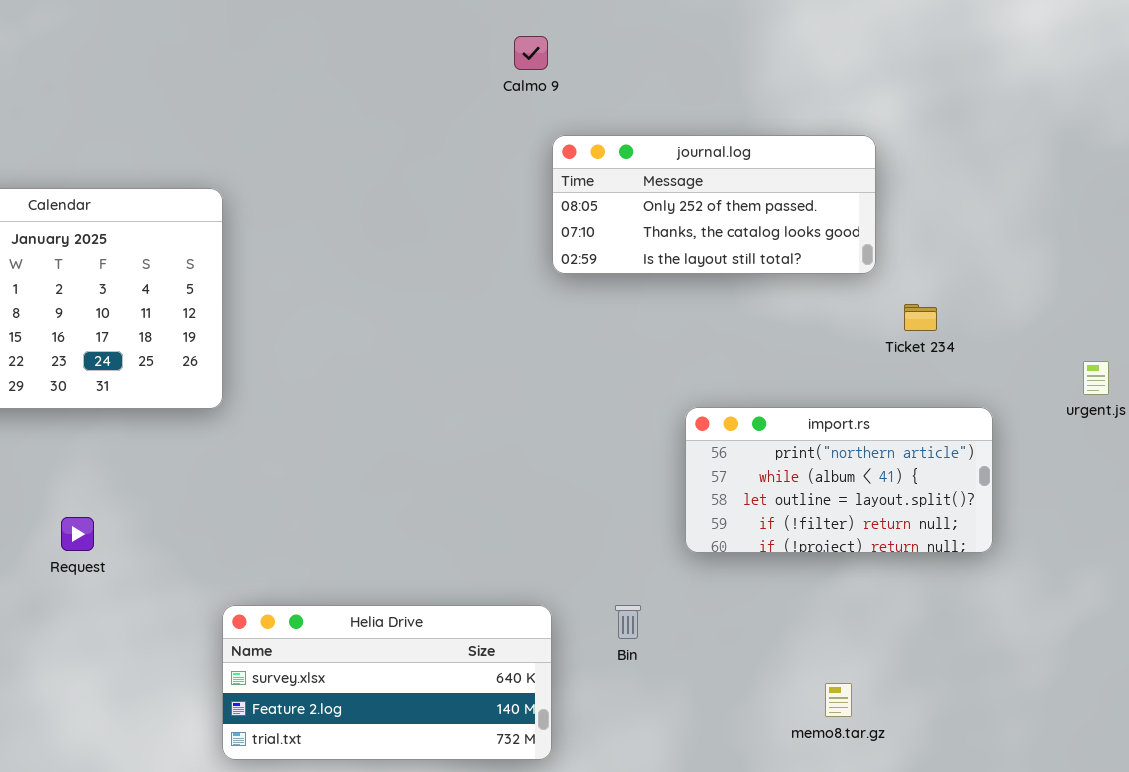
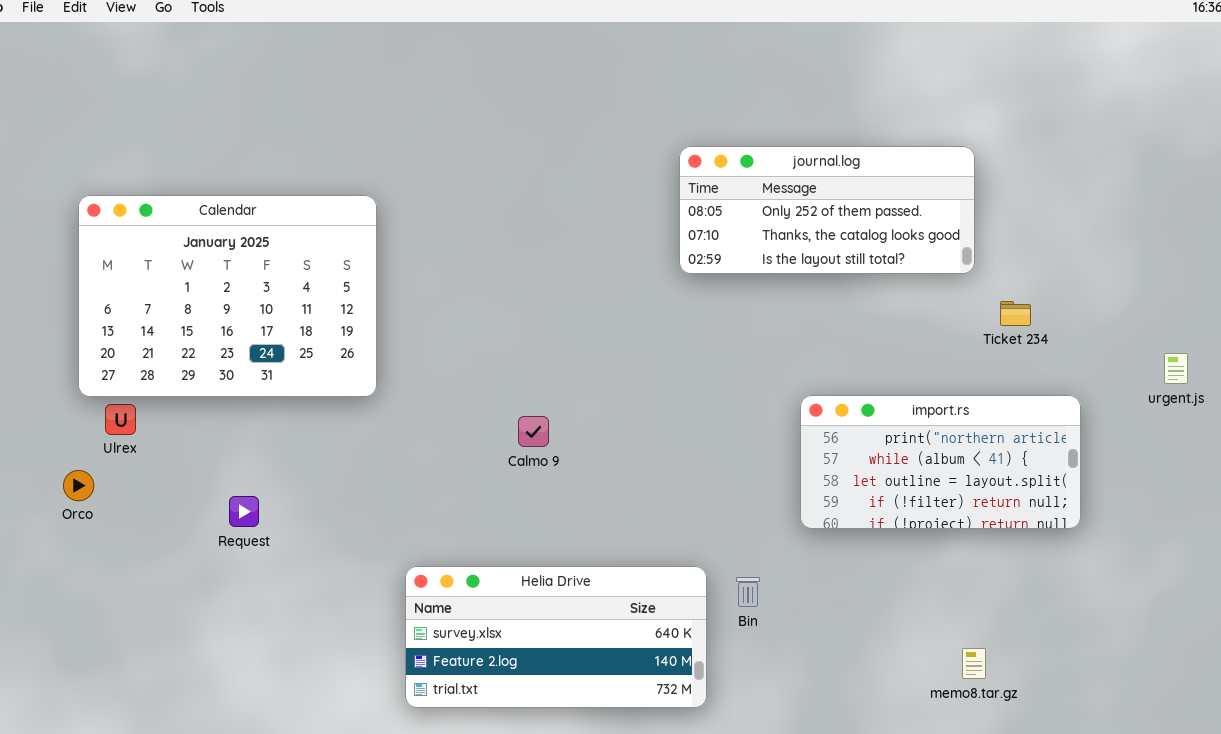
Calmo 9: [514,36,548,70] -> [518,416,549,447], moved
Helia Drive: [222,605,552,760] -> [405,566,707,708], moved
memo8.tar.gz: [825,683,852,717] -> [962,648,986,679], moved

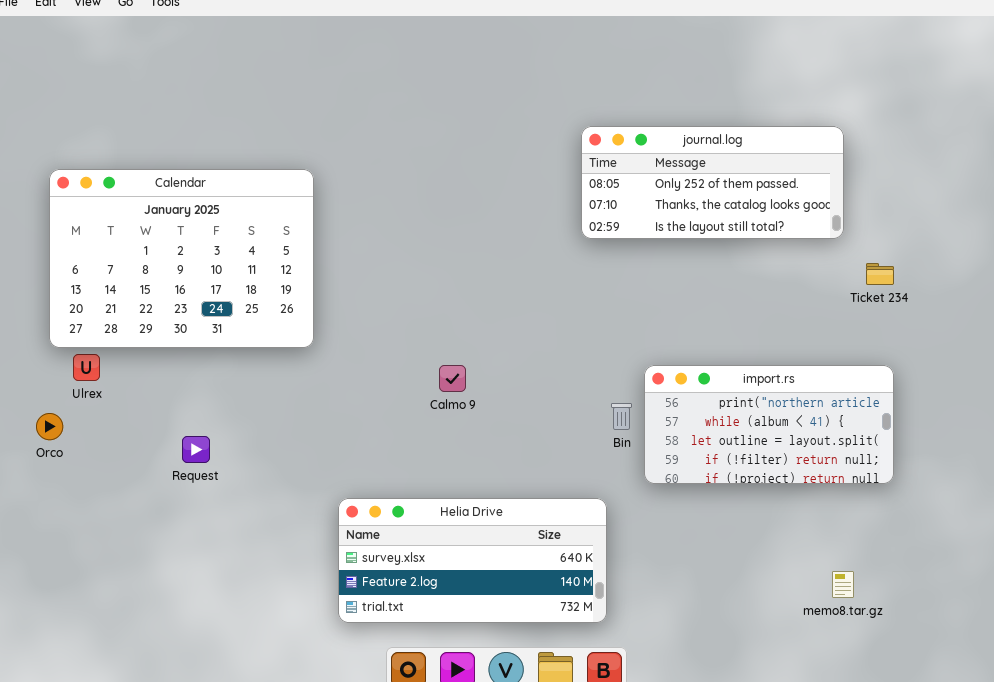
import.rs: [800,395,1081,529] -> [644,365,894,484], moved
Bin: [736,577,760,607] -> [611,403,632,430], moved

